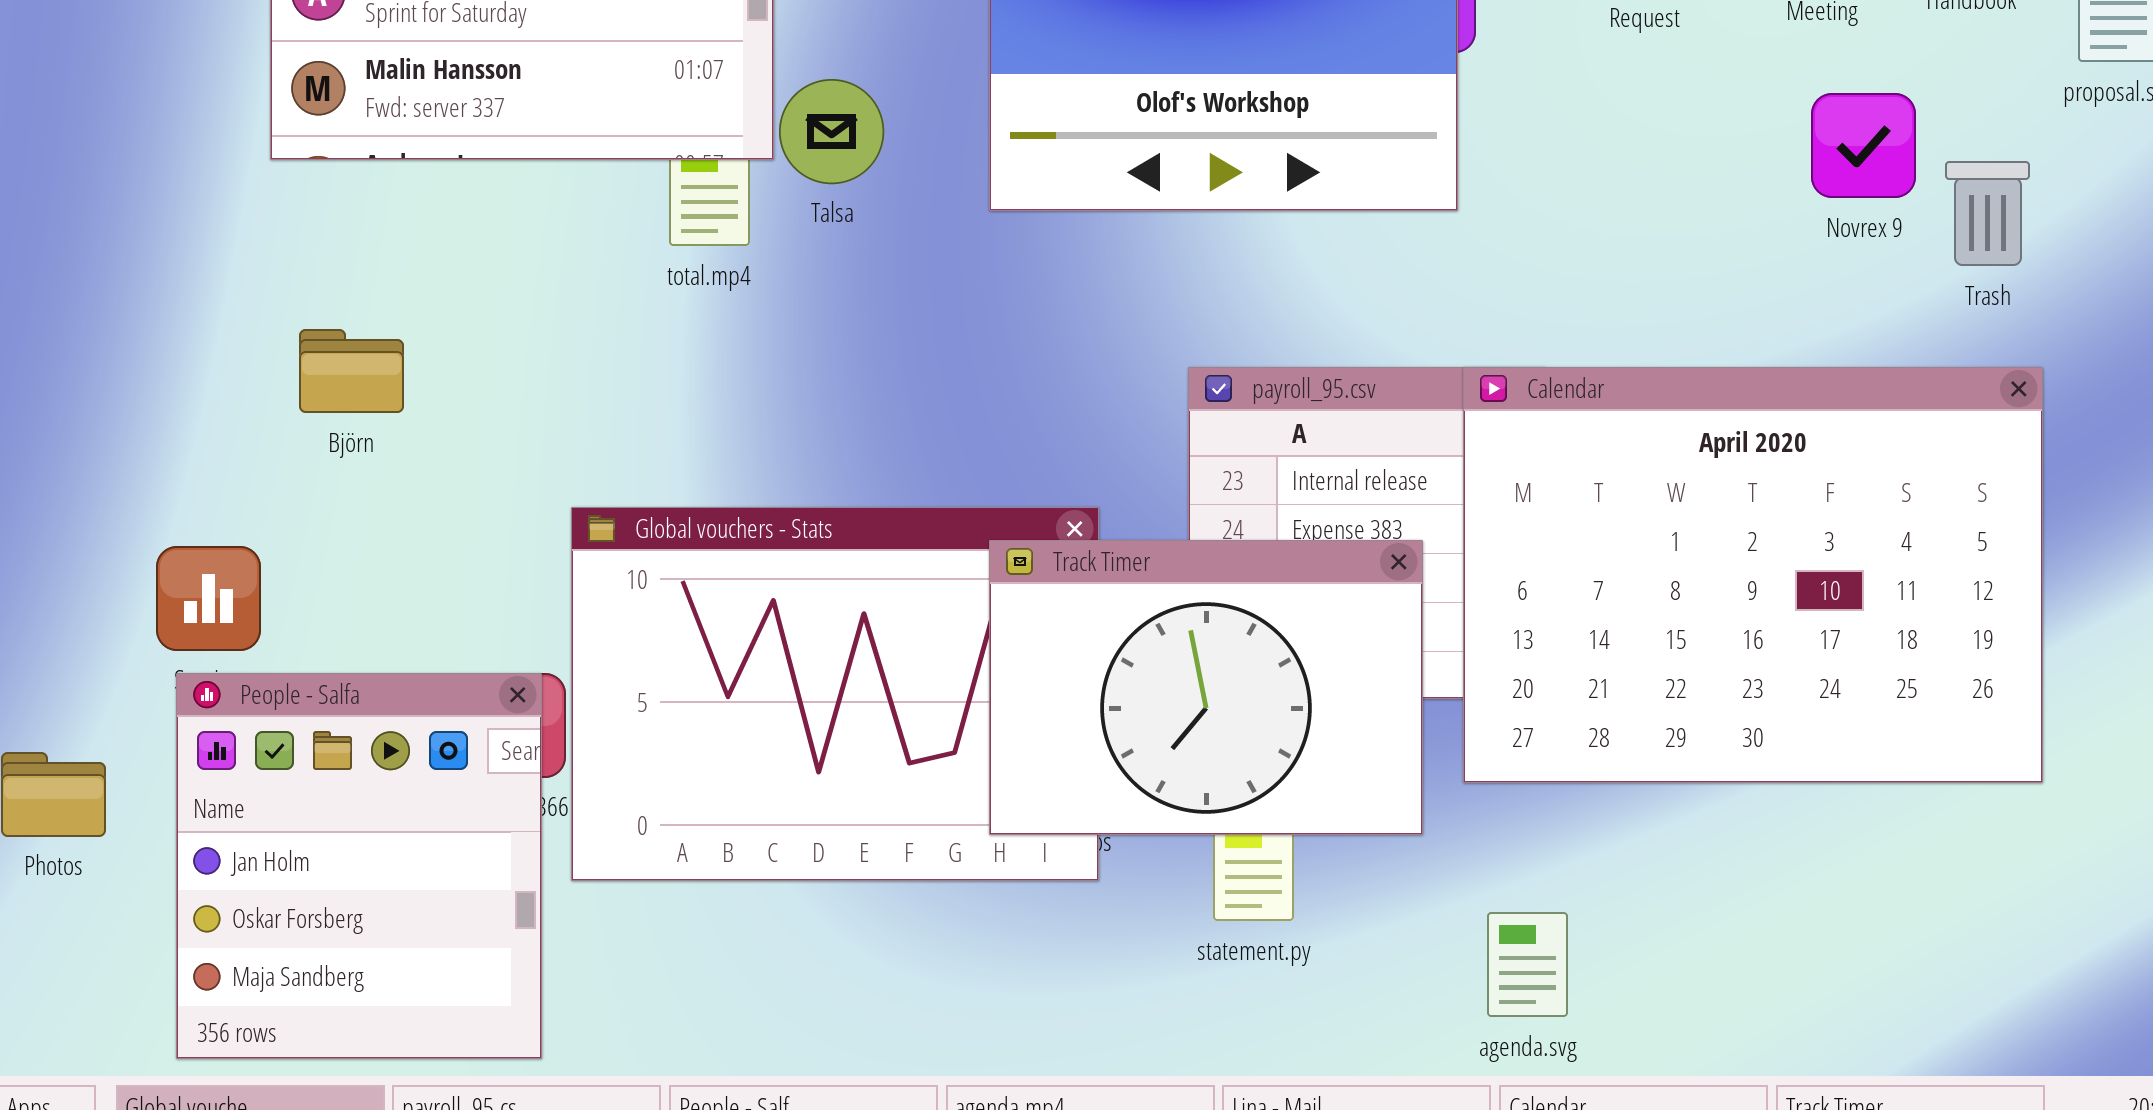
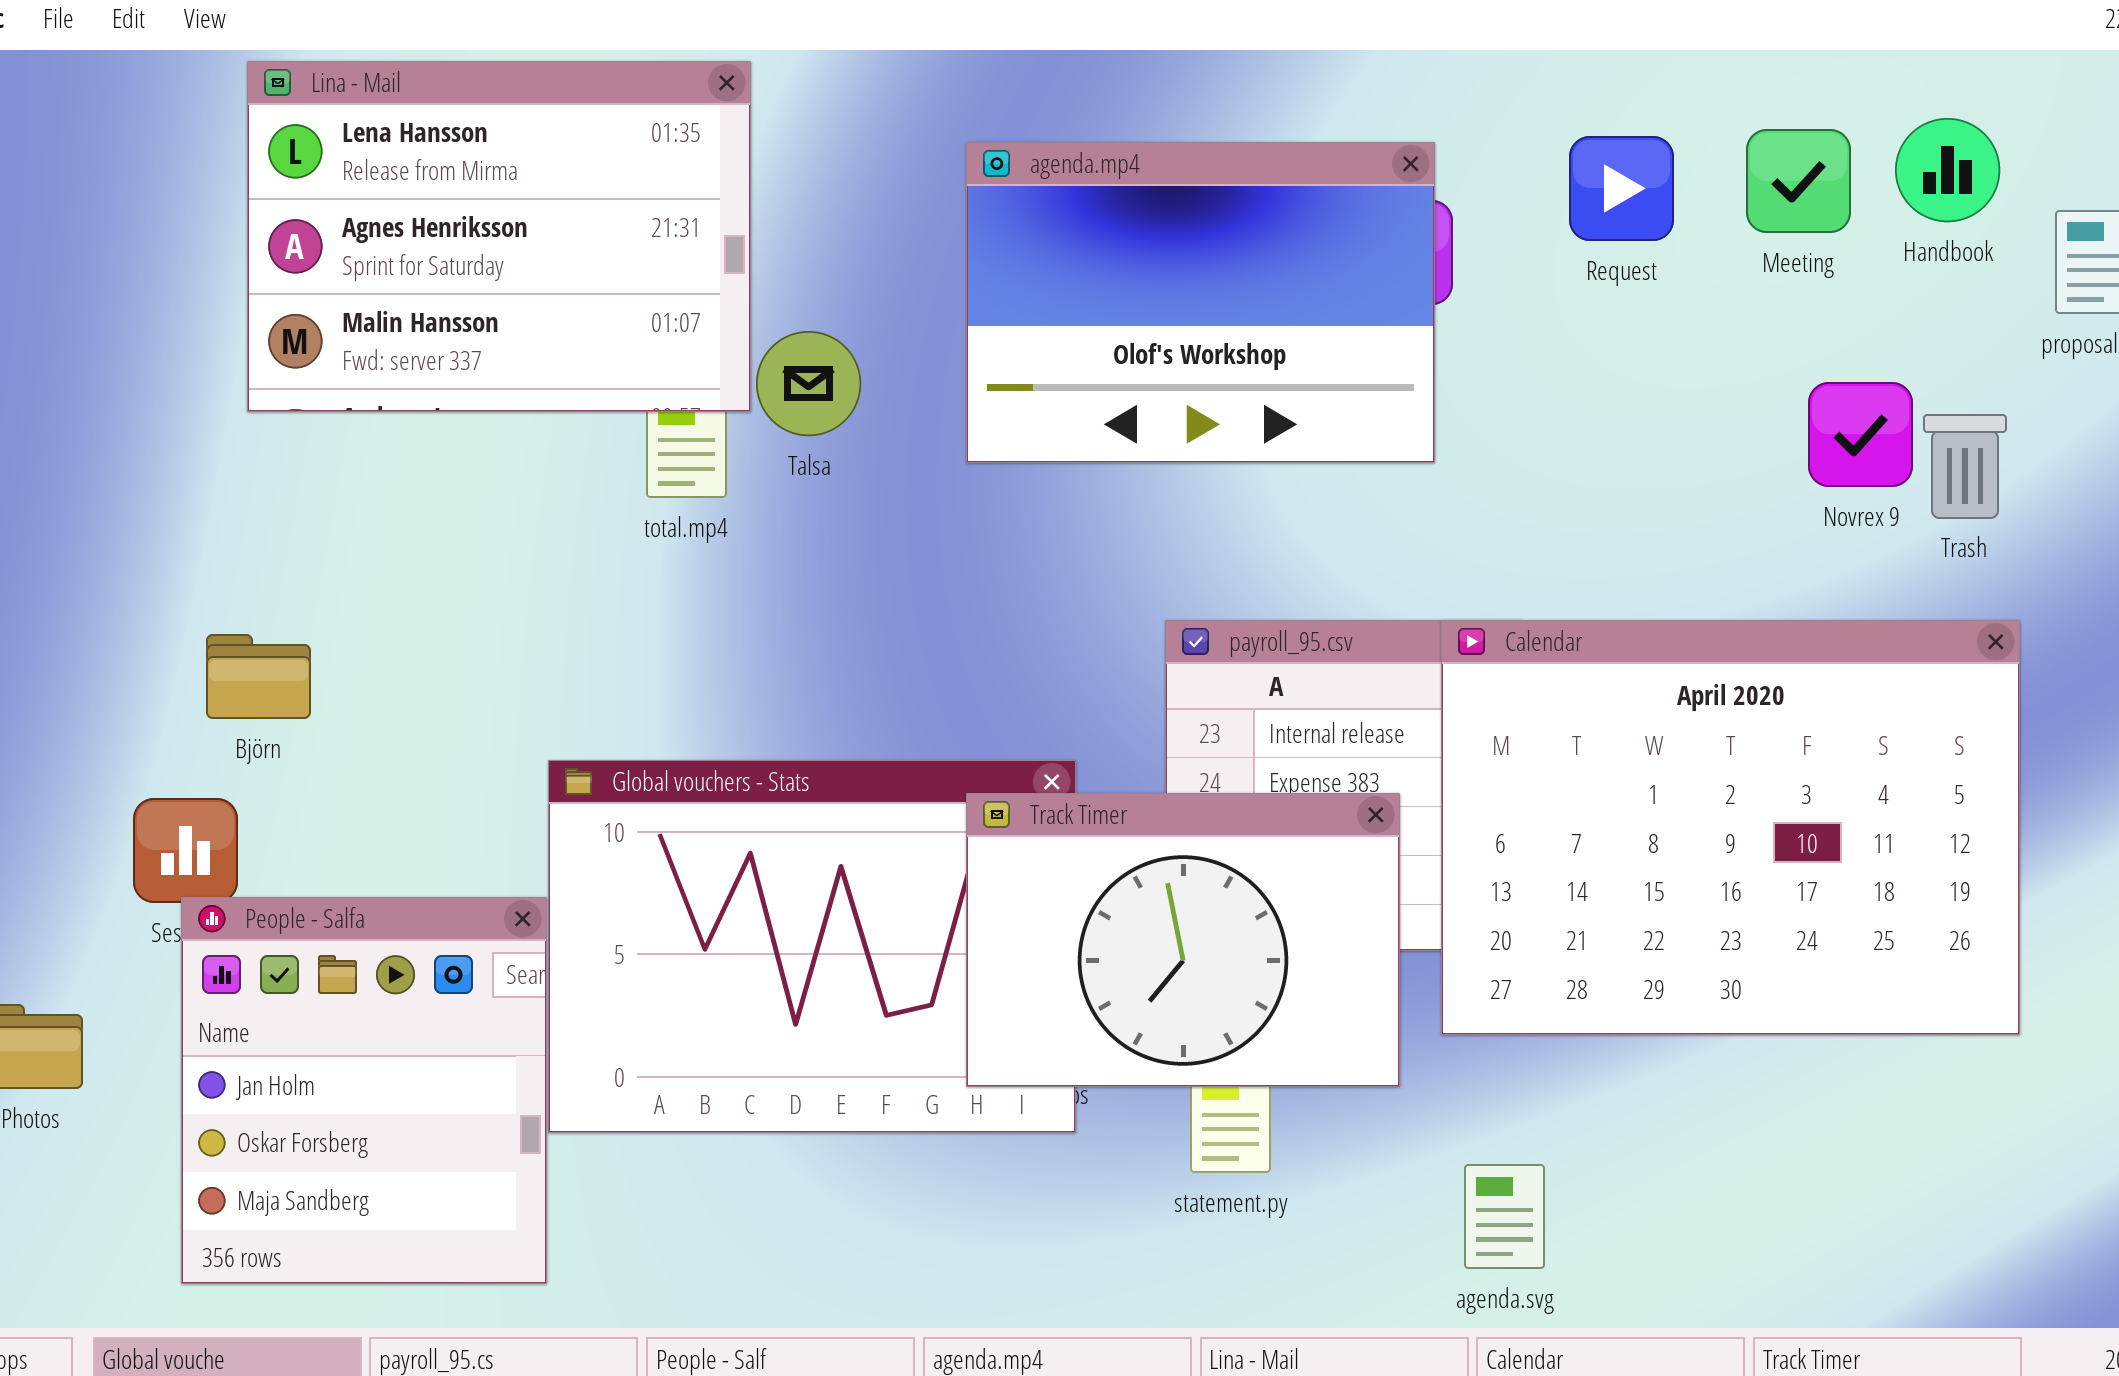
Novrex 9: [1811,93,1916,198] -> [1808,382,1913,487], moved
Björn: [299,329,404,413] -> [206,634,311,719], moved
People - Salfa: [176,673,542,1059] -> [181,897,547,1284], moved

